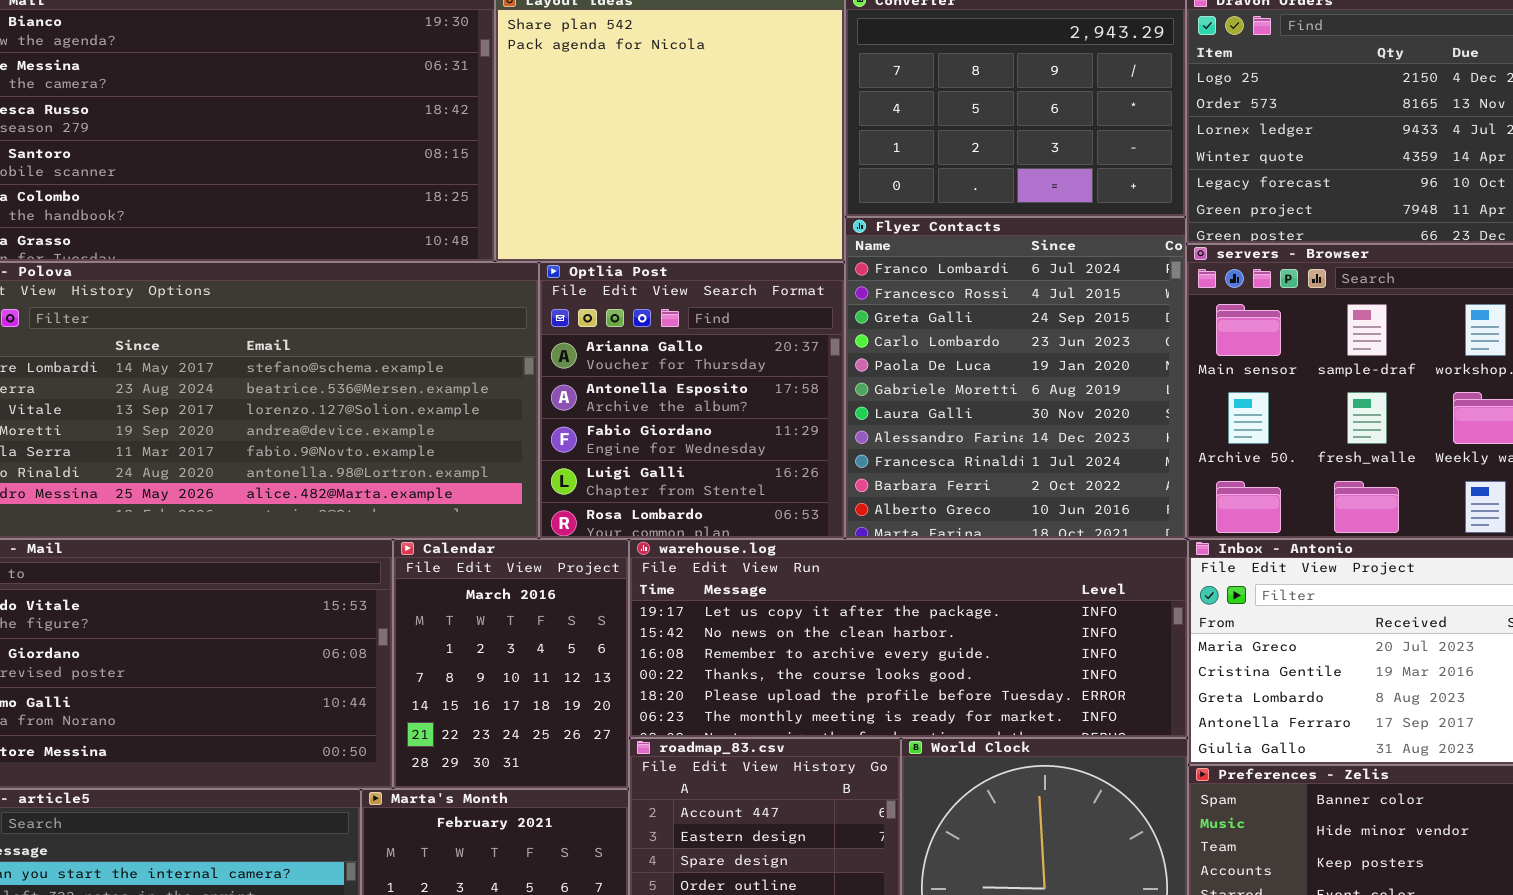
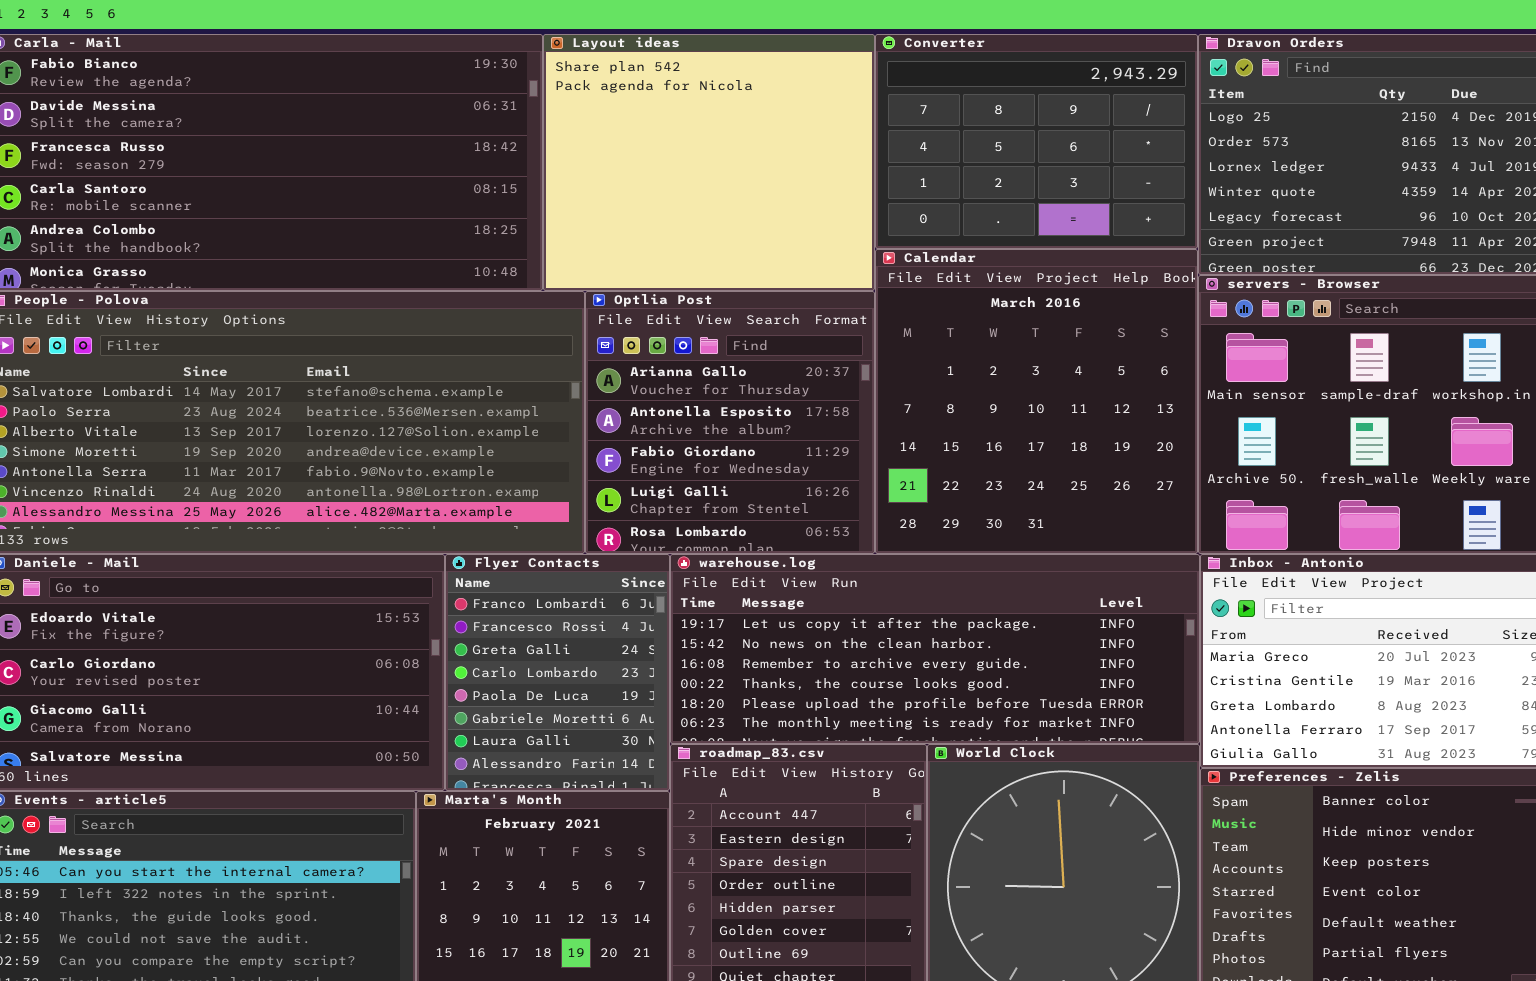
Flyer Contacts: [845,217,1186,539] -> [445,554,670,791], moved, resized
Calendar: [393,539,629,789] -> [875,249,1198,554], moved, resized

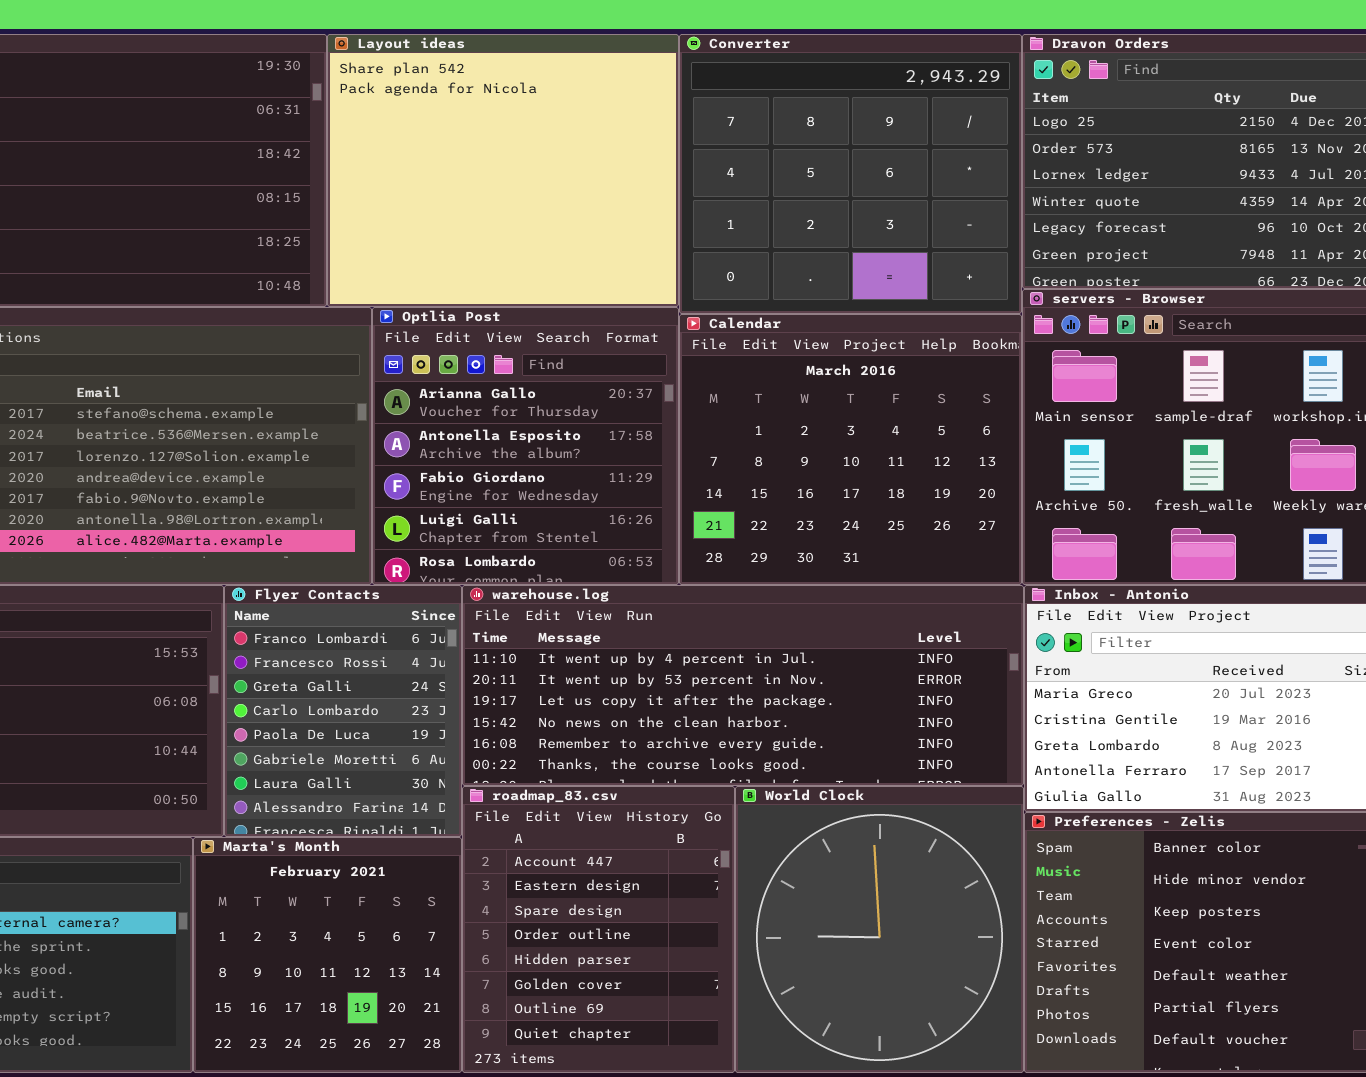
Converter: [875,34,1198,249] -> [679,34,1022,314], resized
Calendar: [875,249,1198,554] -> [679,314,1022,585], resized
warehouse.log: [670,554,1200,744] -> [462,585,1024,786], scrolled up 2 rows

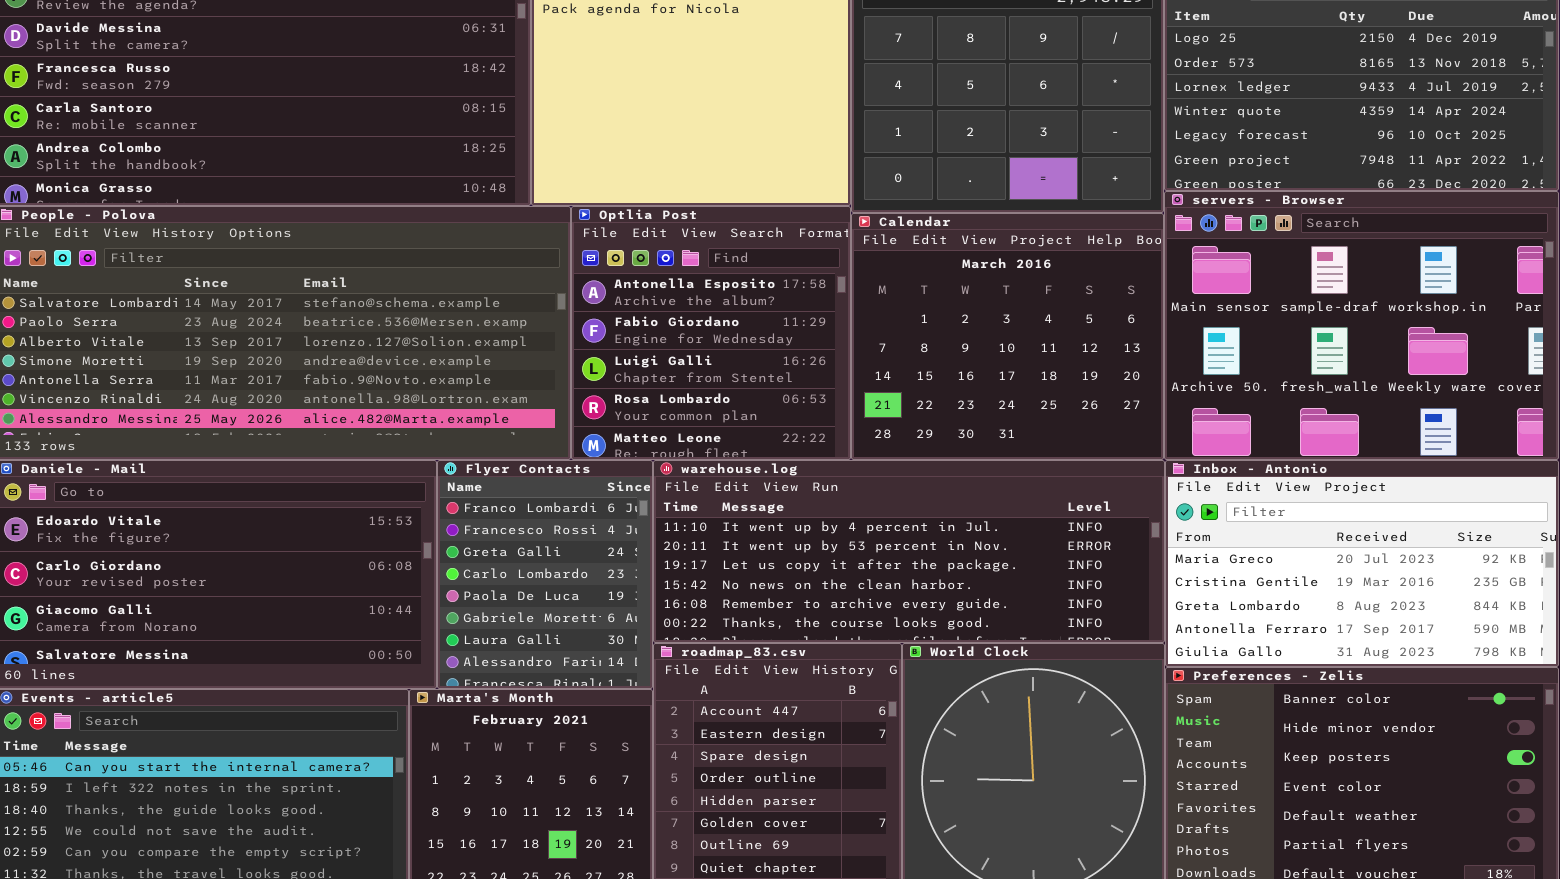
Optlia Post: [372,307,679,585] -> [571,206,851,460], scrolled down 1 row

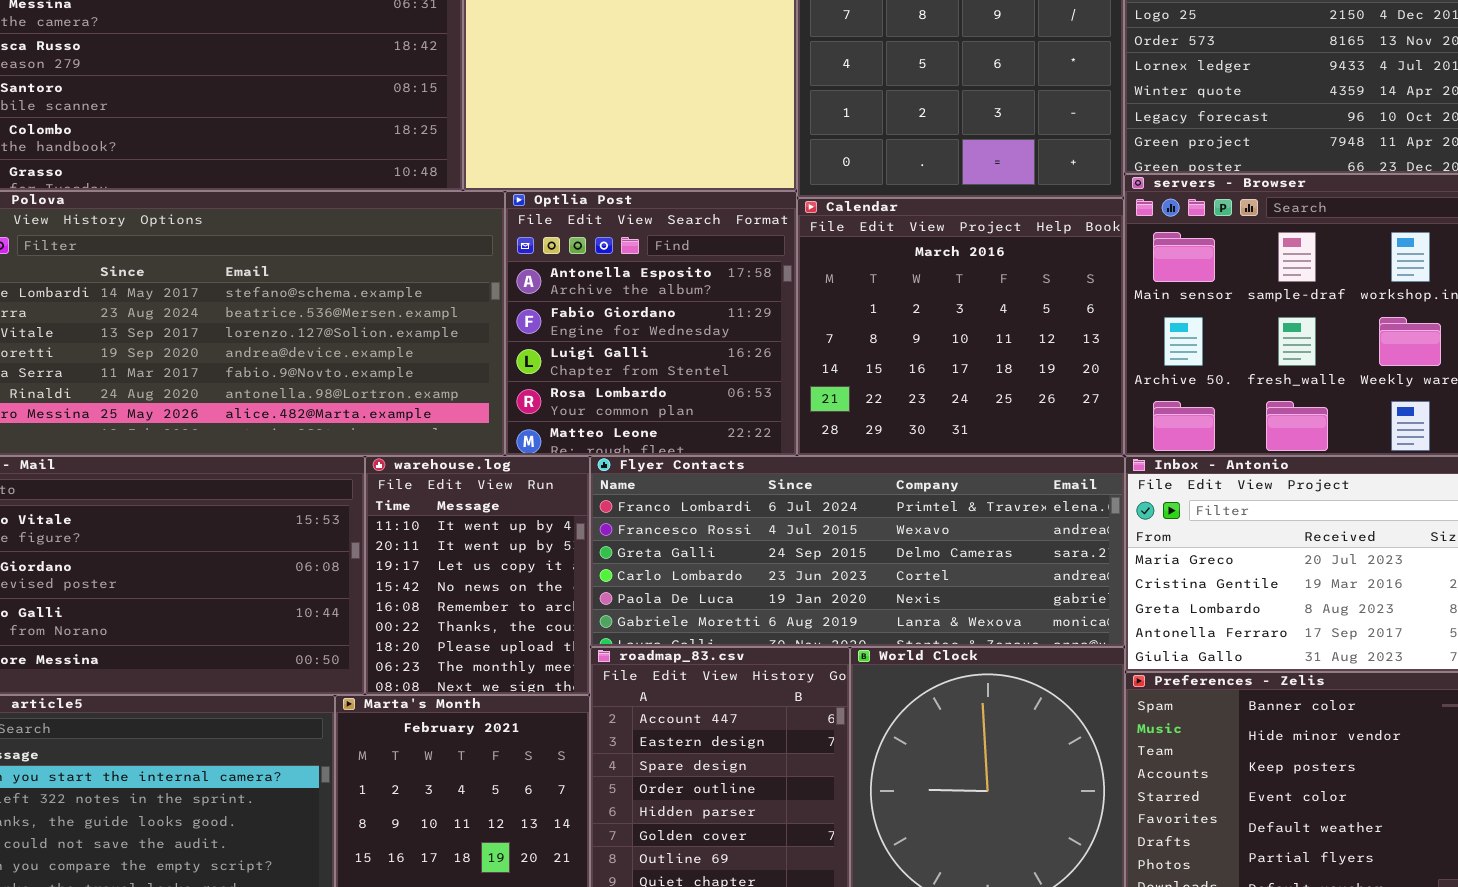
Flyer Contacts: [437,460,653,689] -> [590,456,1125,647], moved, resized
warehouse.log: [653,460,1165,643] -> [365,456,590,695], moved, resized

